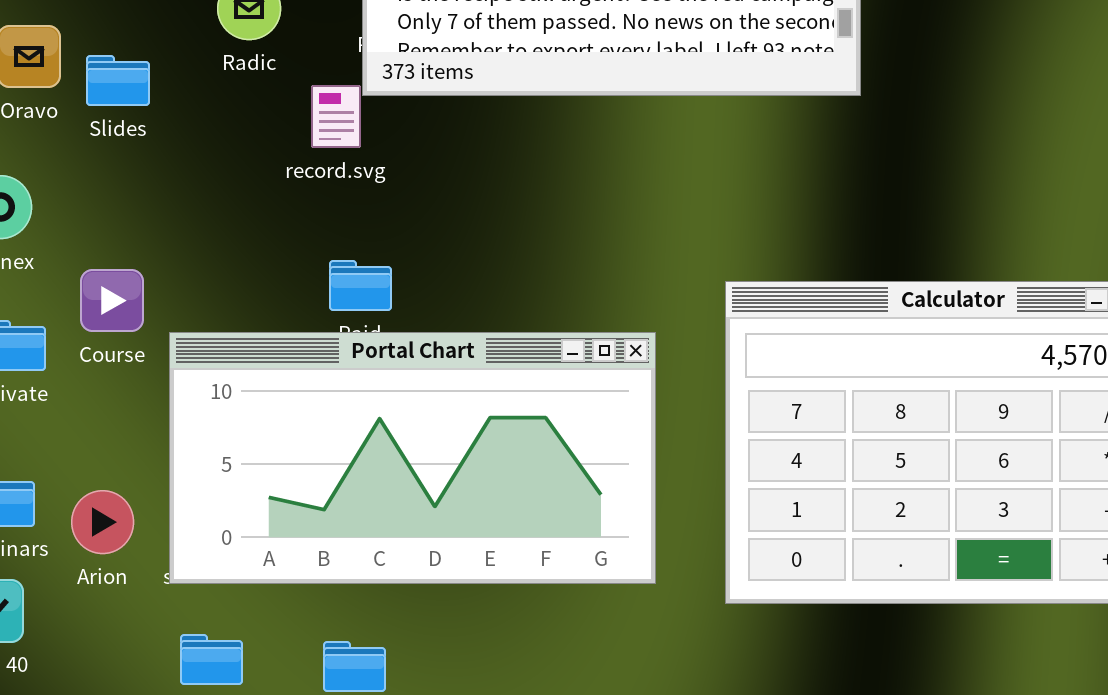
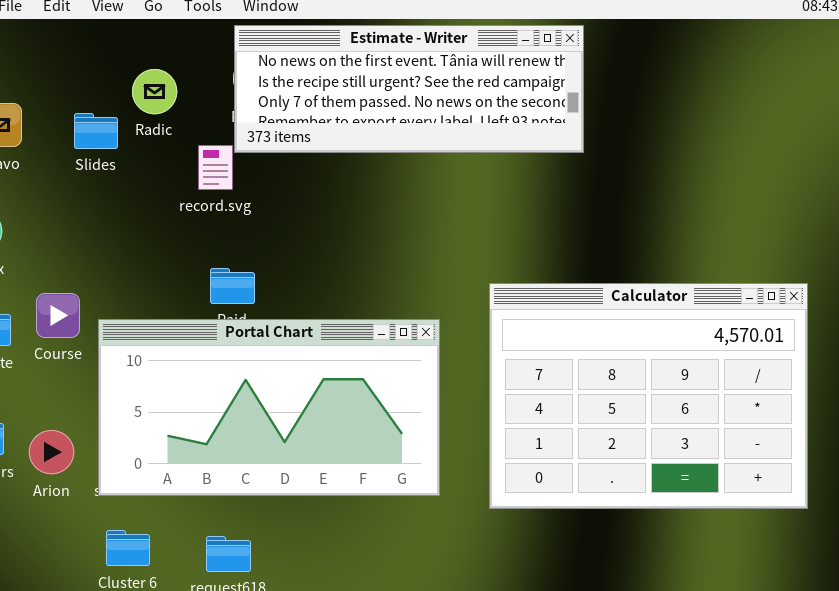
Slides: [86,55,150,106] -> [74,113,118,149], moved
Course: [80,269,144,332] -> [36,293,80,338], moved

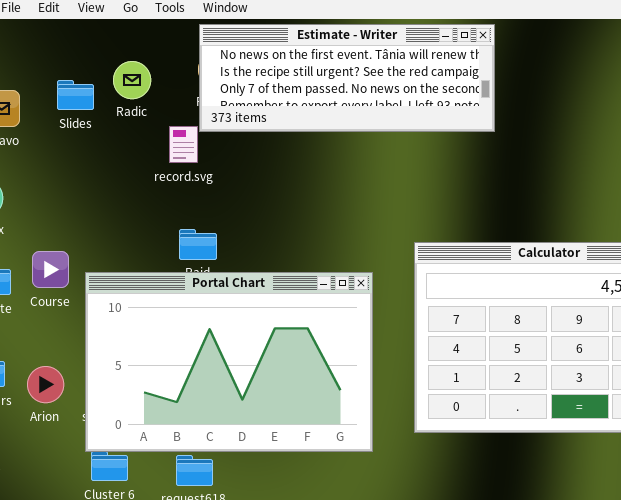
Slides: [74,113,118,149] -> [57,80,94,110], moved
Portal Chart: [98,319,440,496] -> [85,272,373,452], resized

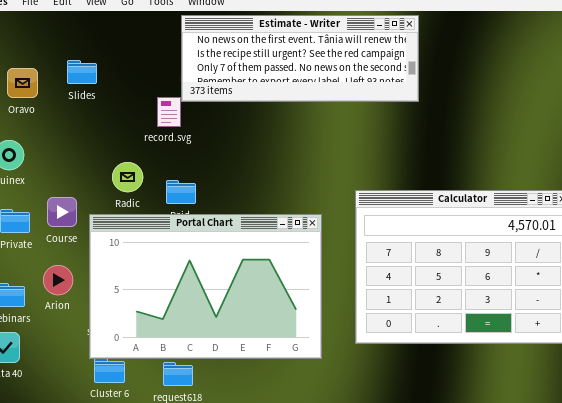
Radic: [113,61,151,99] -> [112,162,143,192], moved
Arion: [27,366,64,403] -> [43,265,73,295], moved

